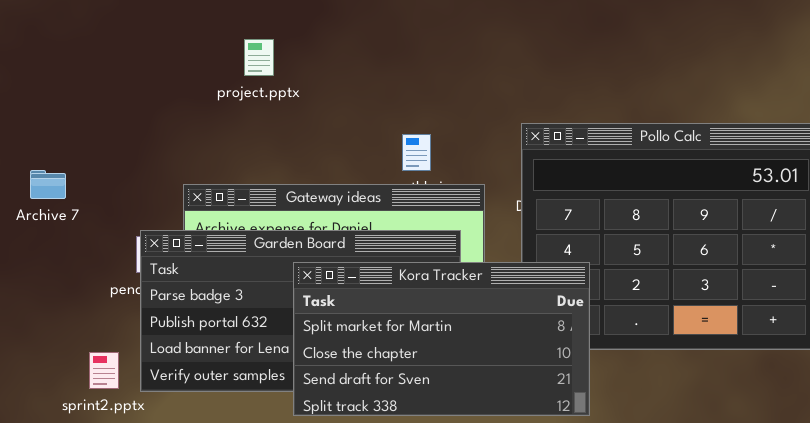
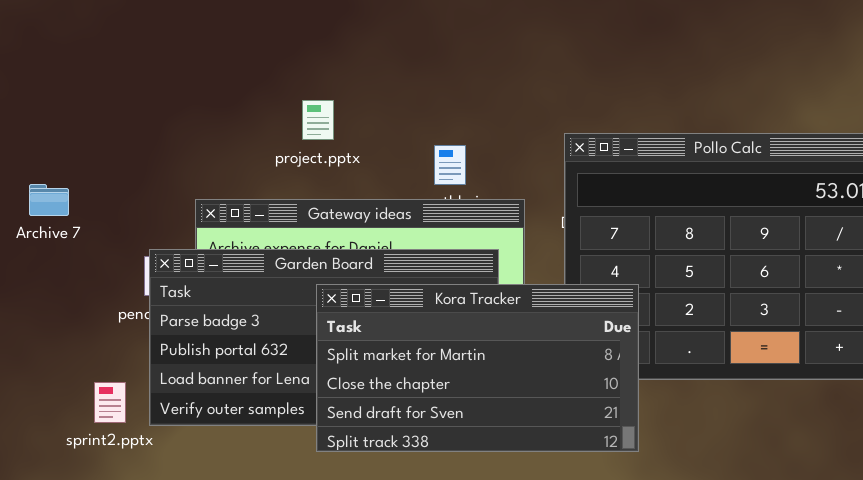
project.pptx: [244,39,274,76] -> [302,100,334,140], moved

